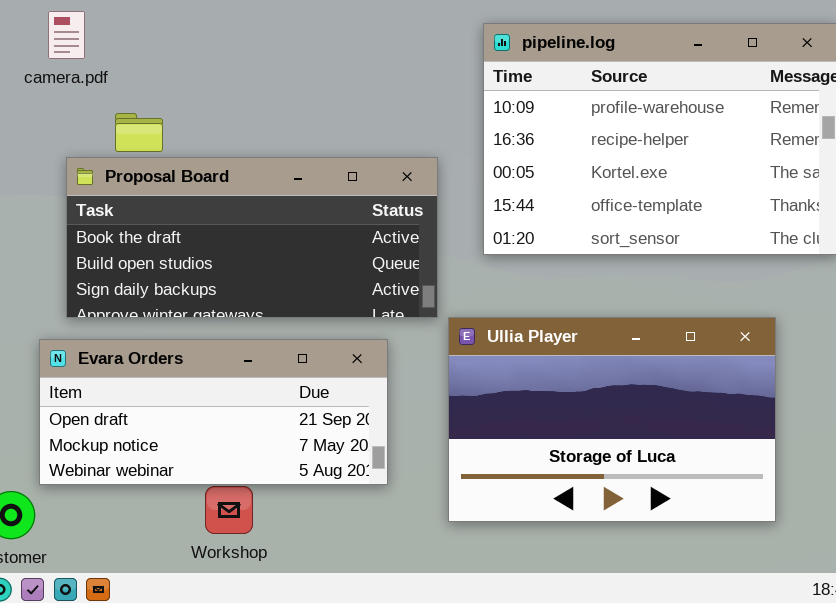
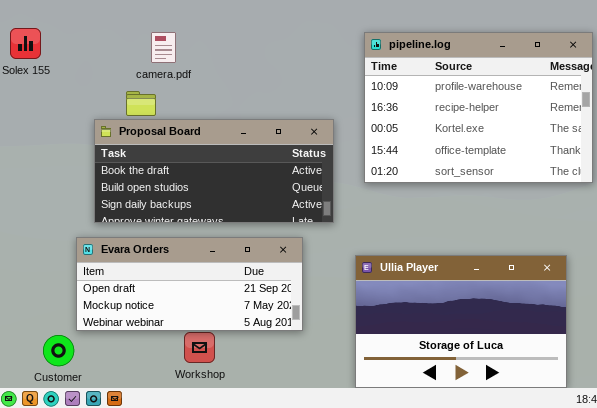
camera.pdf: [48,11,85,59] -> [151,32,176,63], moved
Ullia Player: [448,317,776,522] -> [355,255,567,388], moved

